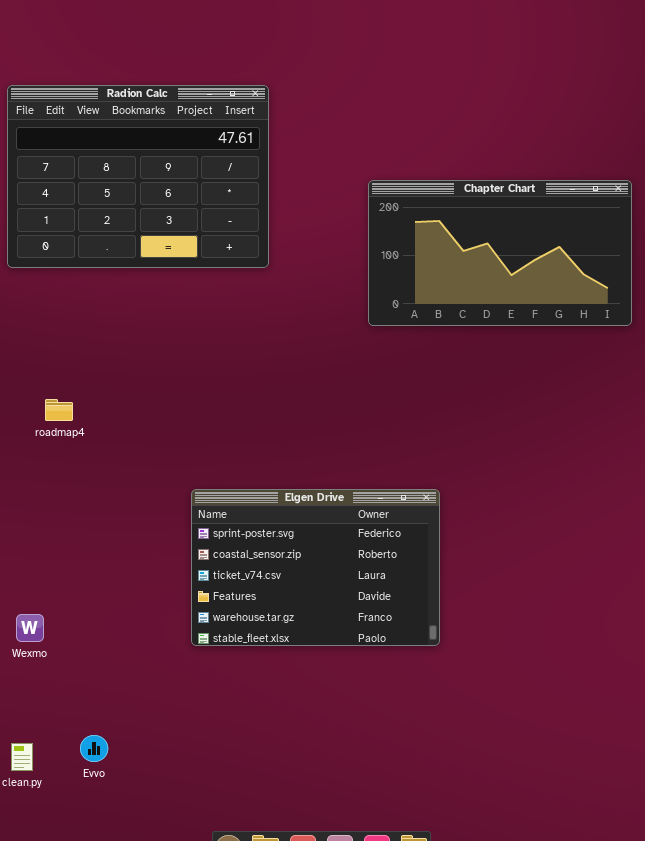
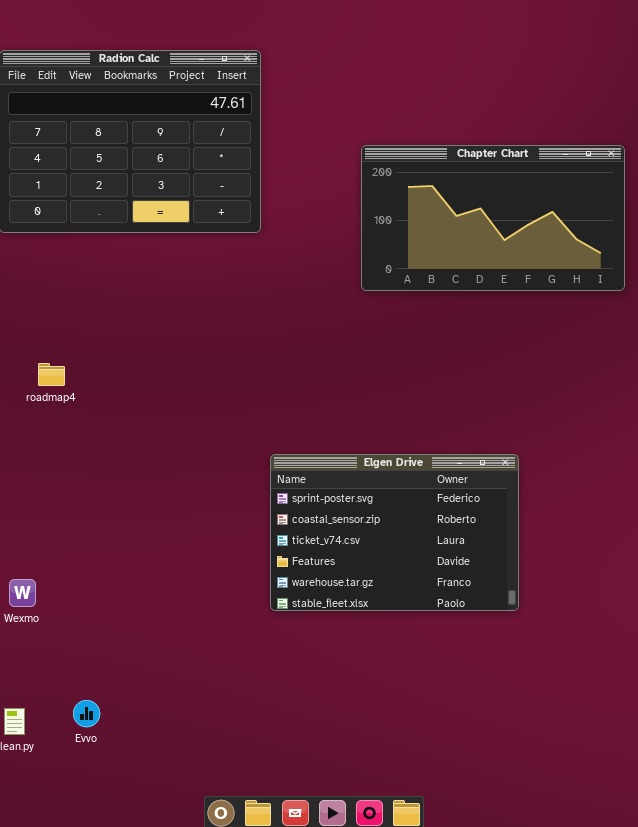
Elgen Drive: [191,489,440,646] -> [270,454,519,611], moved

